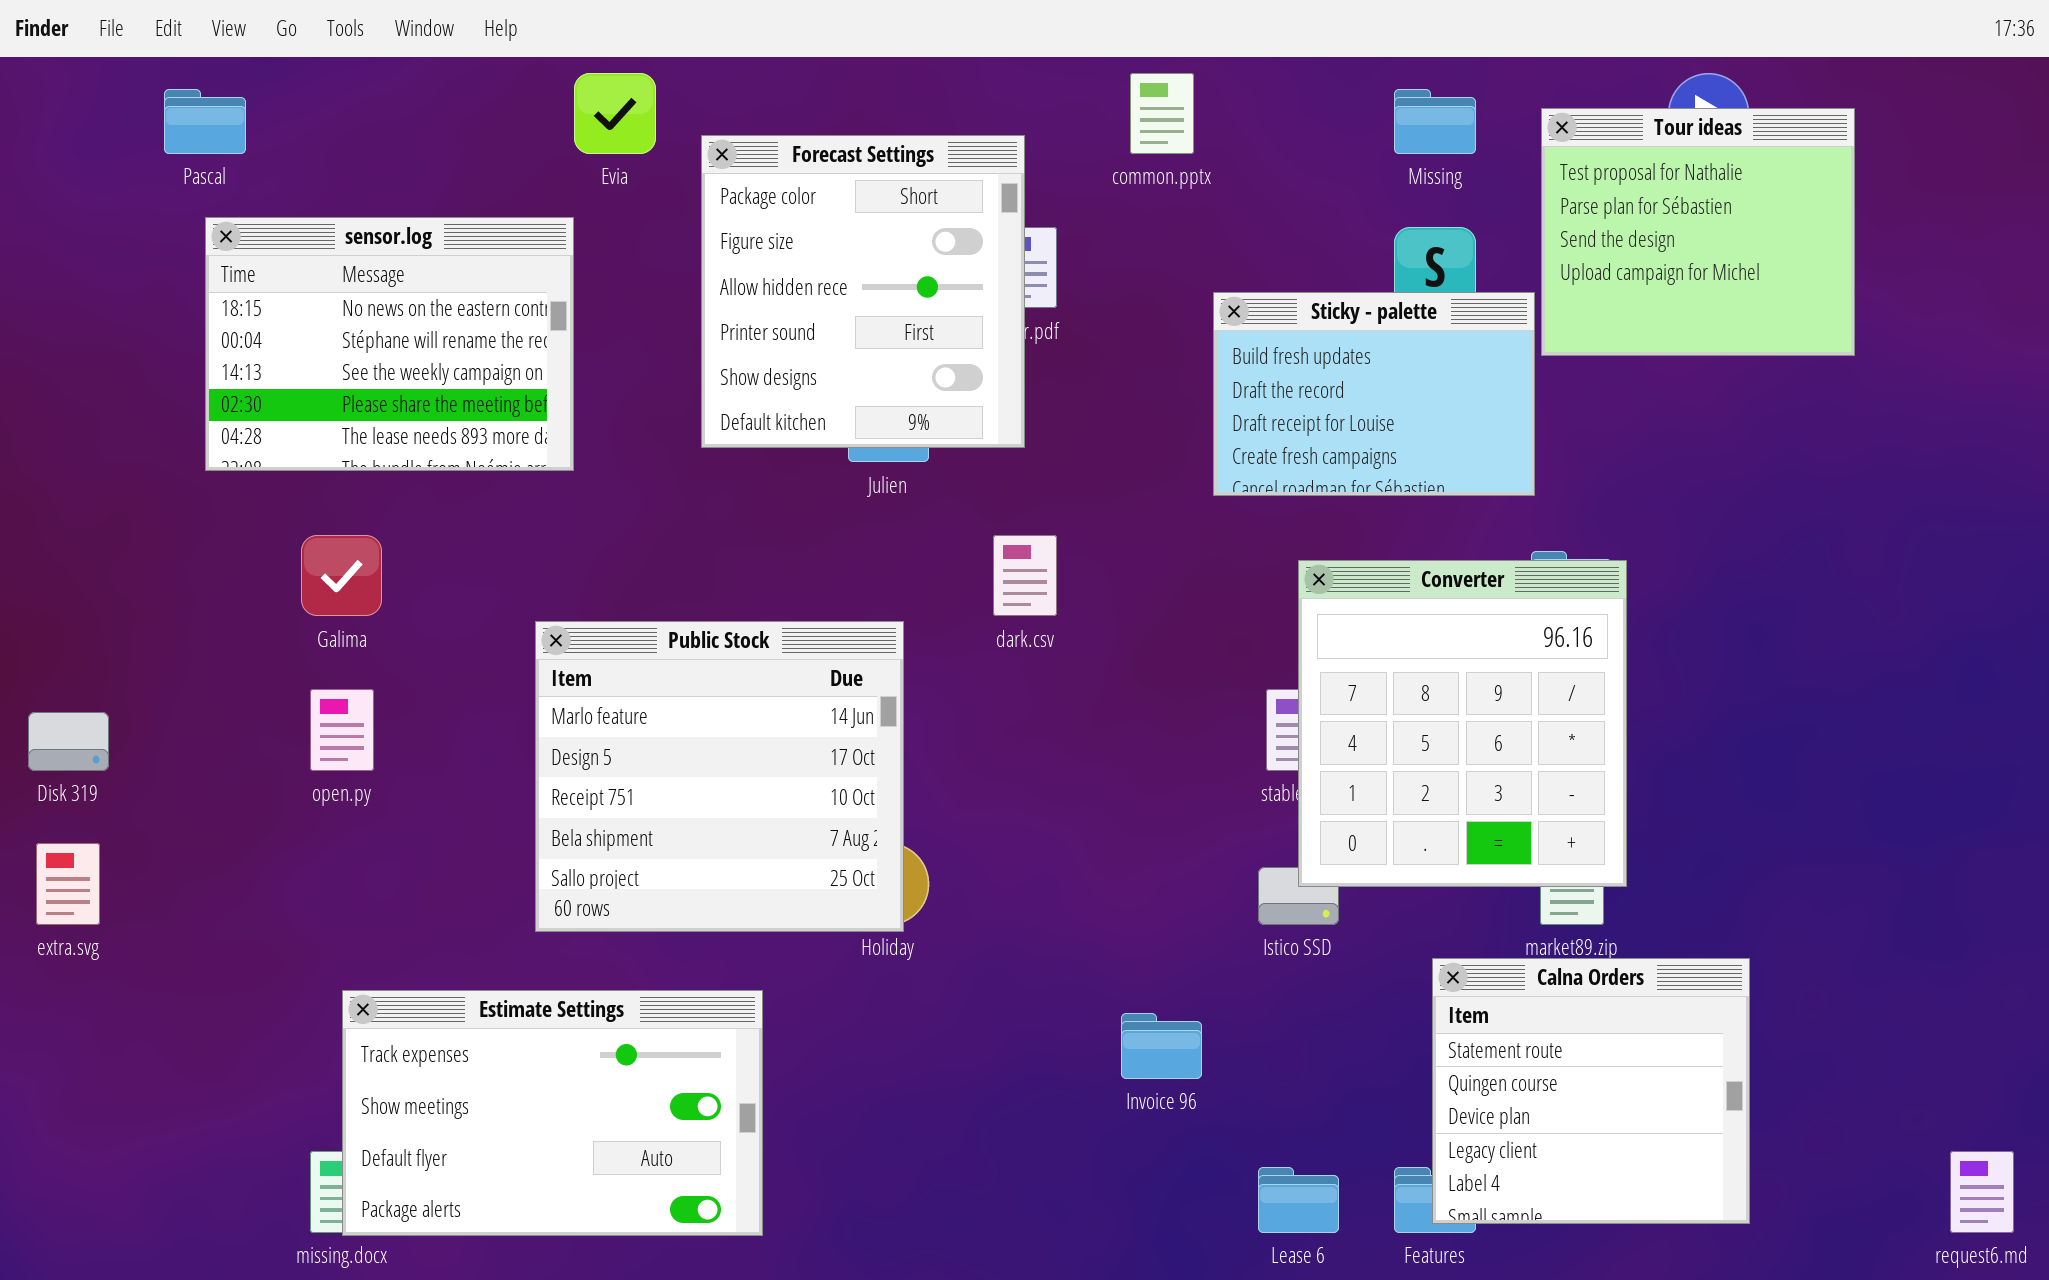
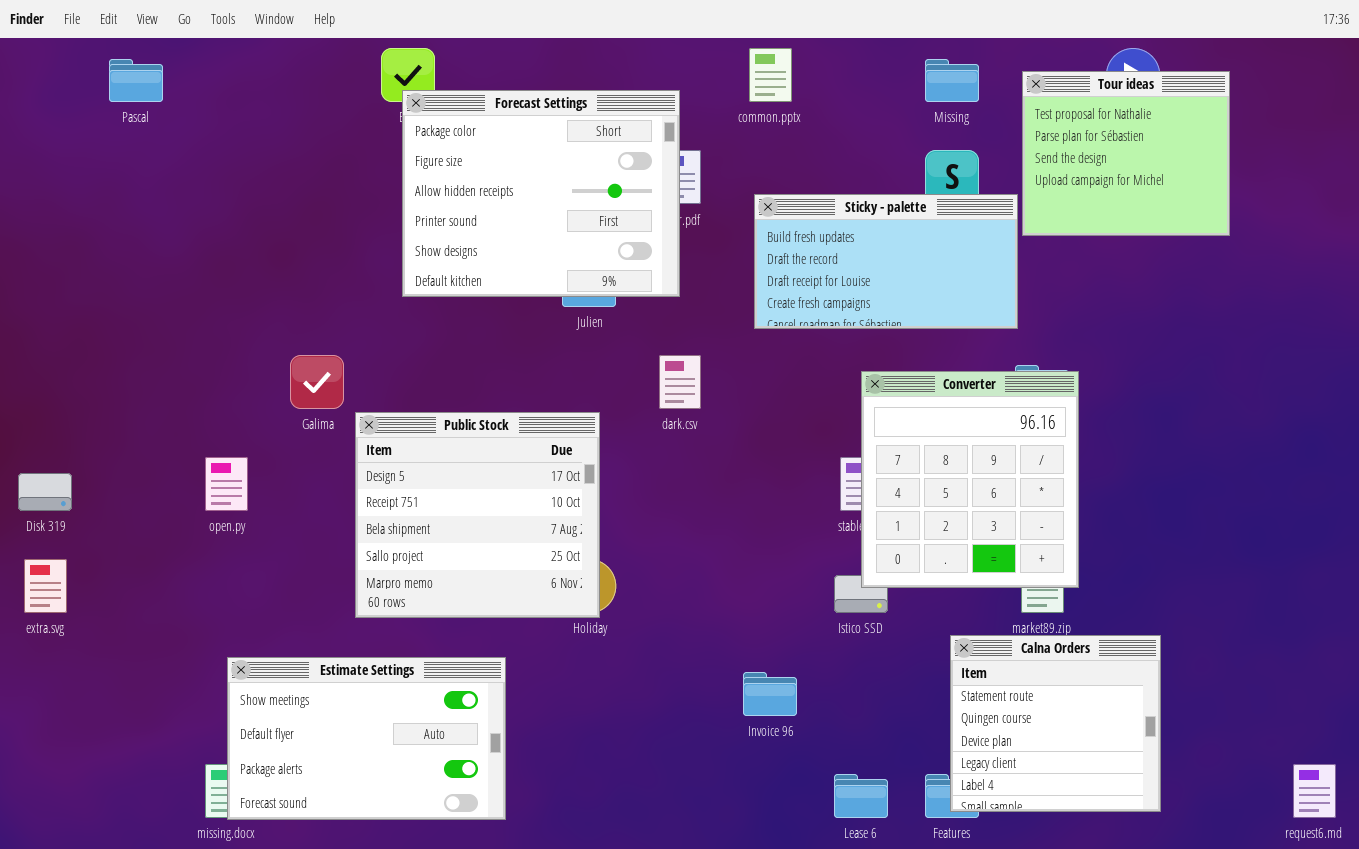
Forecast Settings: [701,135,1025,448] -> [402,90,680,297], resized
sensor.log: [205,217,574,471] -> none, closed
Sticky - palette: [1213,292,1535,496] -> [754,194,1018,329], resized
Galima: [301,535,382,616] -> [290,355,344,409], moved
Public Stock: [535,621,904,932] -> [355,412,600,618], scrolled down 1 row
Estimate Settings: [342,990,763,1236] -> [227,657,506,820], scrolled down 1 row

